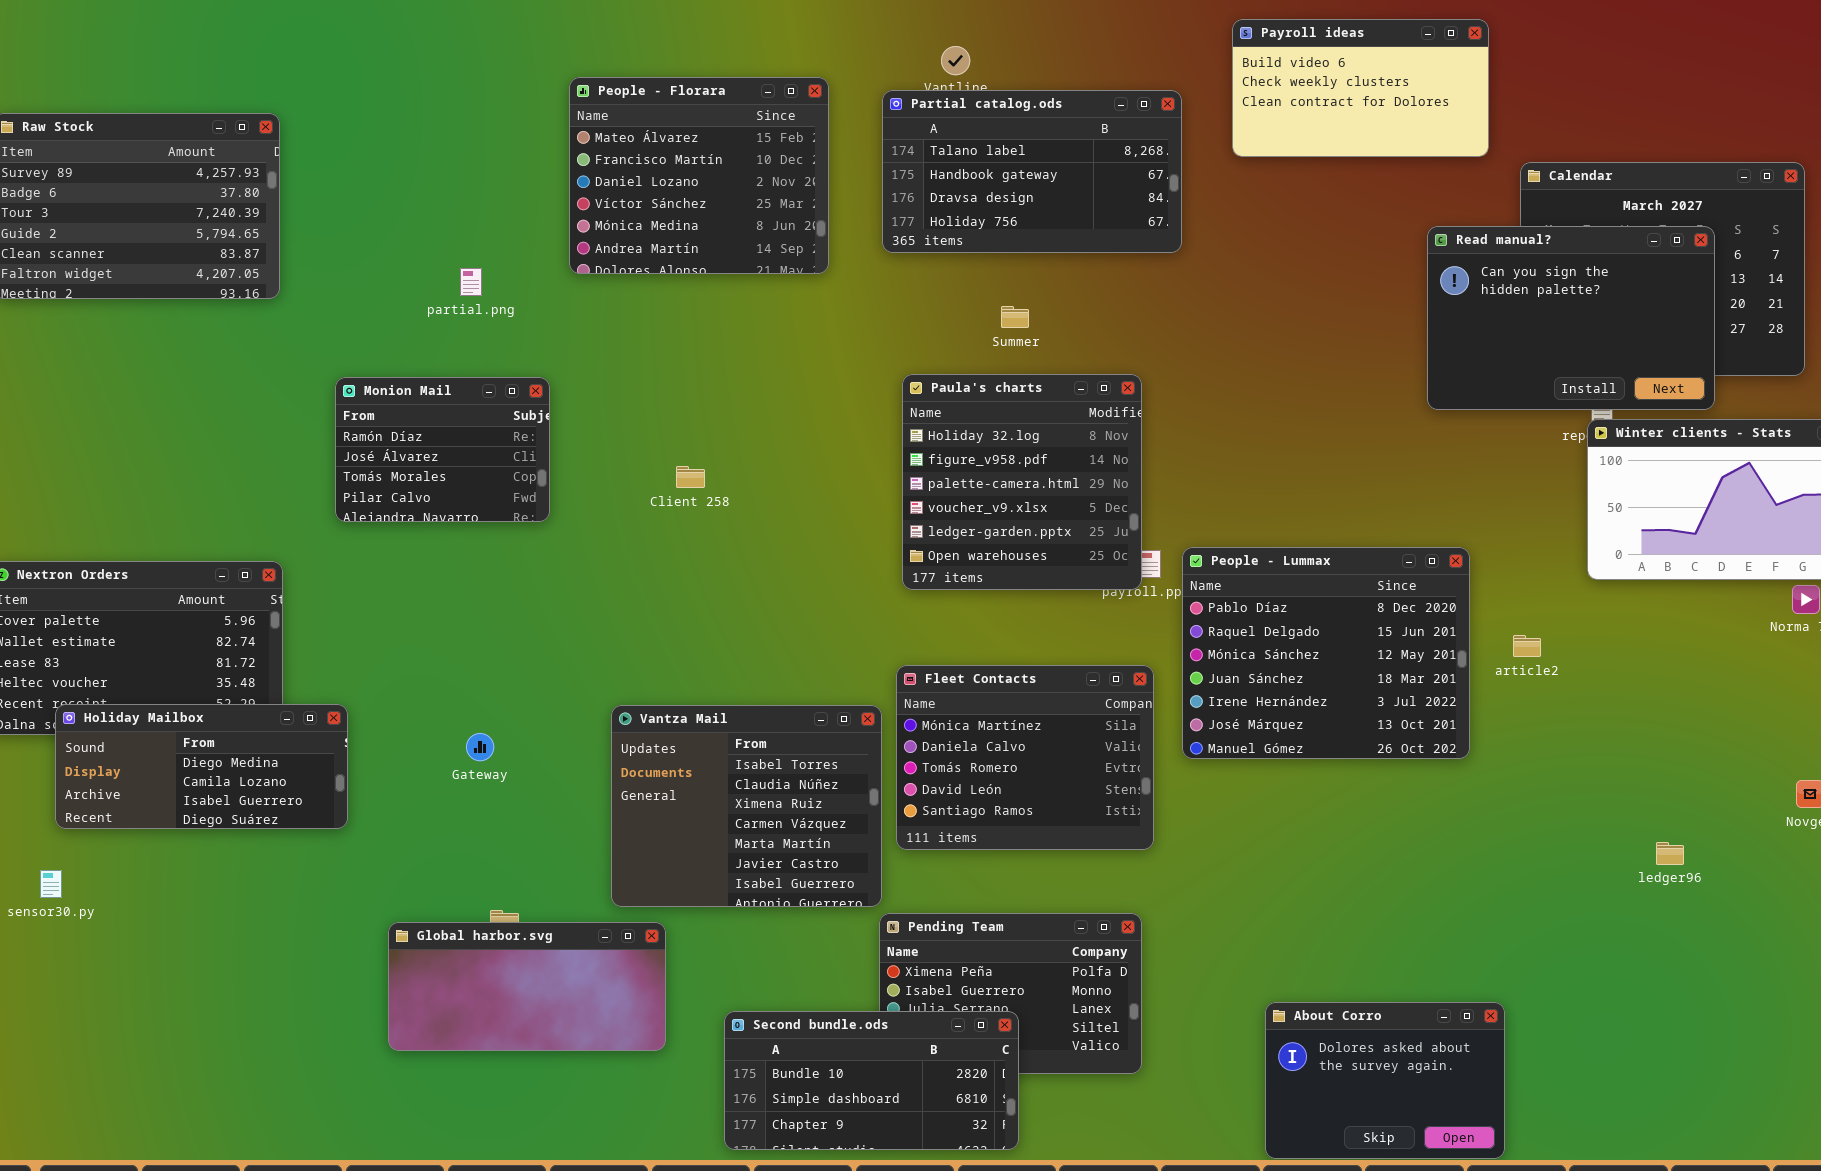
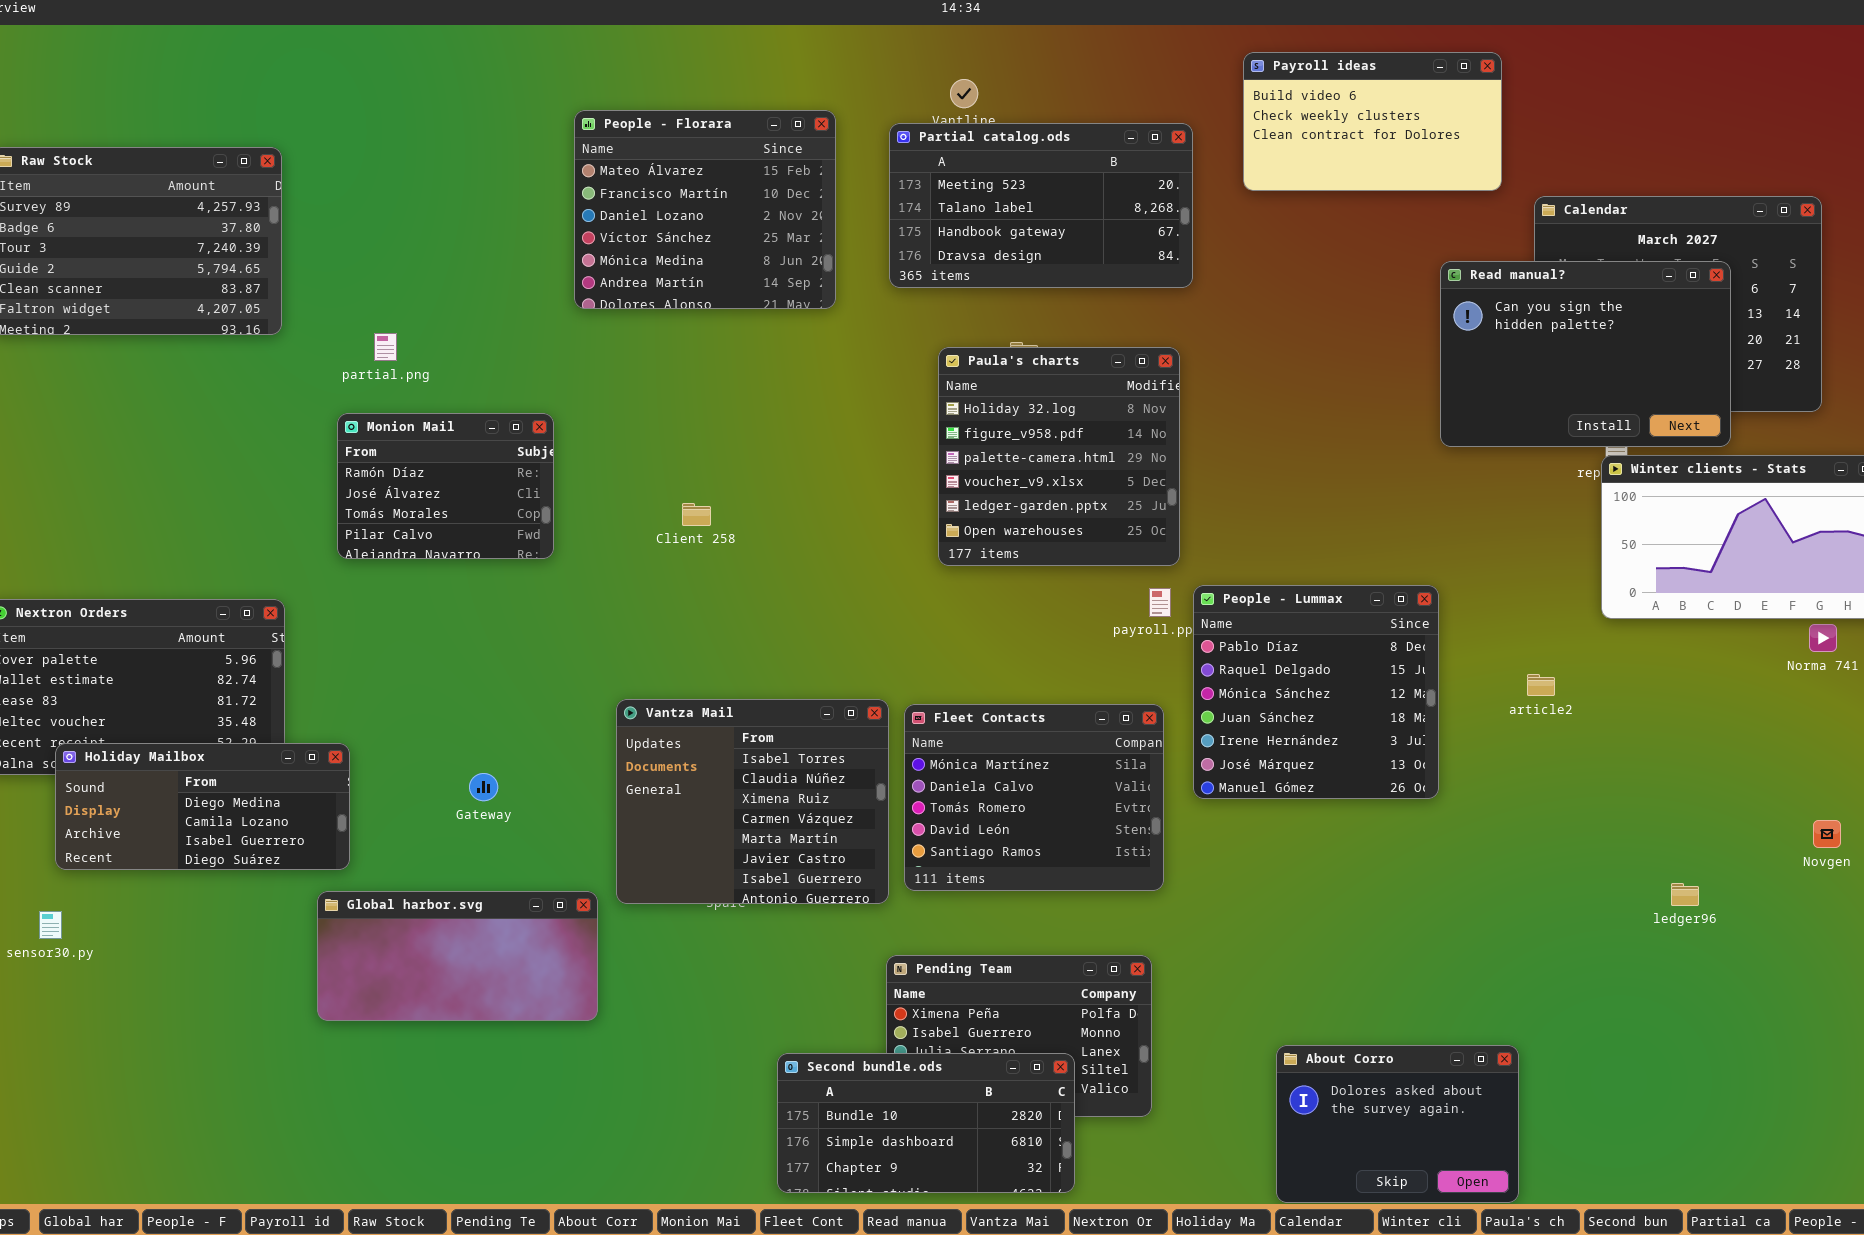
Partial catalog.ods: [882,90,1182,253] -> [889,123,1193,288], scrolled up 1 row
partial.png: [460,268,482,296] -> [374,333,397,361], moved
Paula's charts: [902,374,1142,590] -> [938,347,1180,566], moved
People - Lummax: [1182,547,1470,759] -> [1193,585,1439,799], resized
Vantza Mail: [611,705,882,907] -> [616,699,889,904], moved
Global harbor.svg: [388,922,666,1051] -> [317,891,598,1021], moved
Second bundle.ods: [724,1011,1019,1150] -> [777,1053,1075,1193], moved

